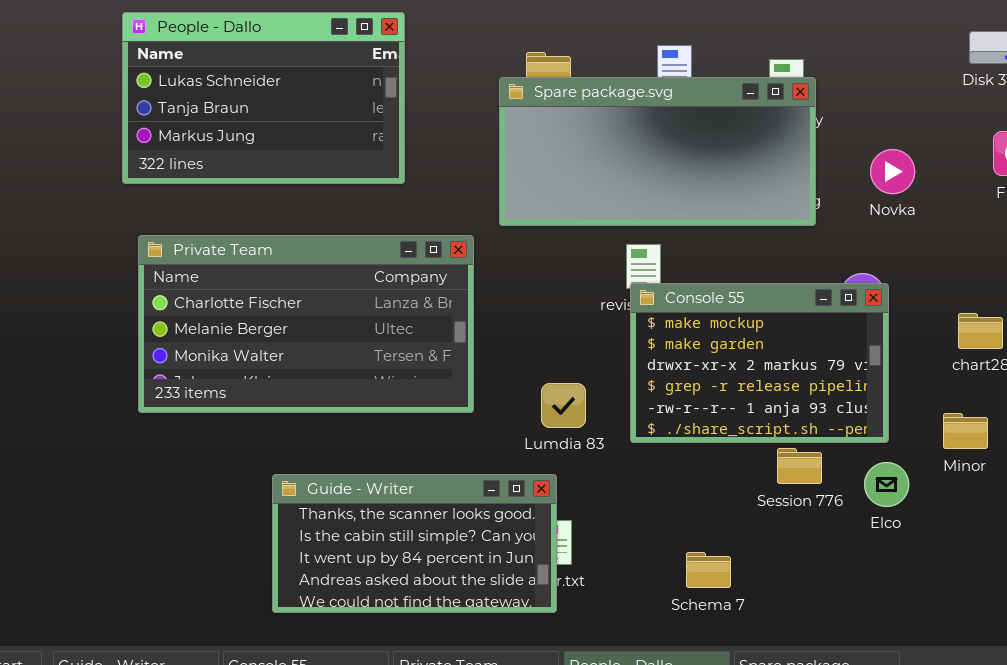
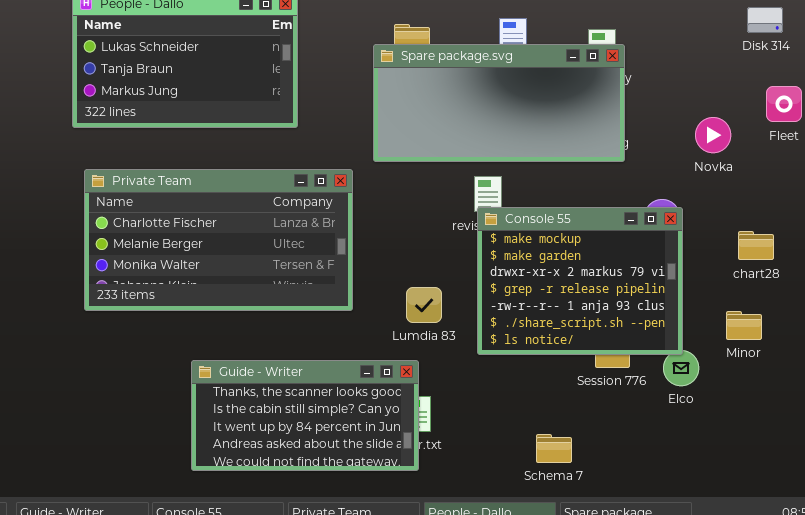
Novka: [870,149,915,194] -> [695,117,731,153], moved
Console 55: [630,283,889,443] -> [477,207,683,355], resized
Schema 7: [686,552,731,588] -> [536,434,572,463], moved

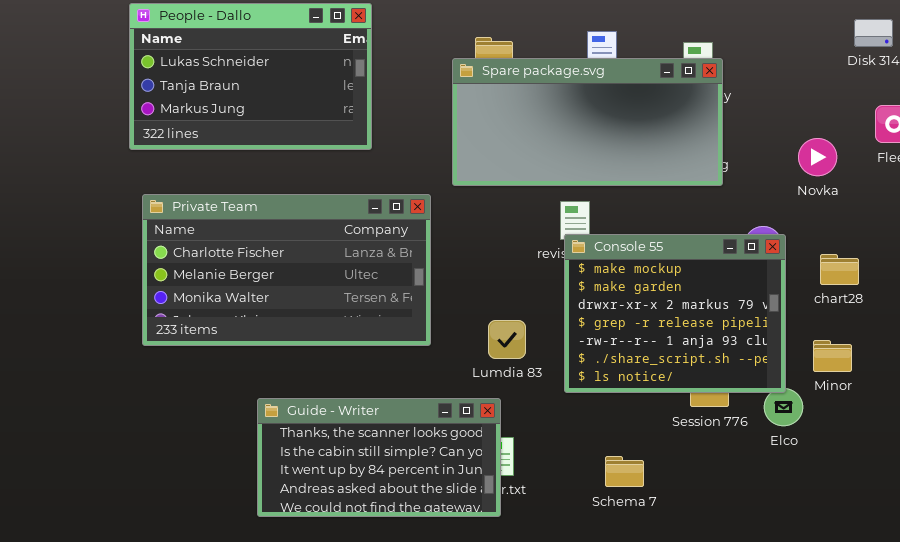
chart28: [738,231,774,260] -> [820,254,859,285], moved
Minor: [726,311,762,340] -> [813,340,852,372], moved
Schema 7: [536,434,572,463] -> [605,456,644,487], moved

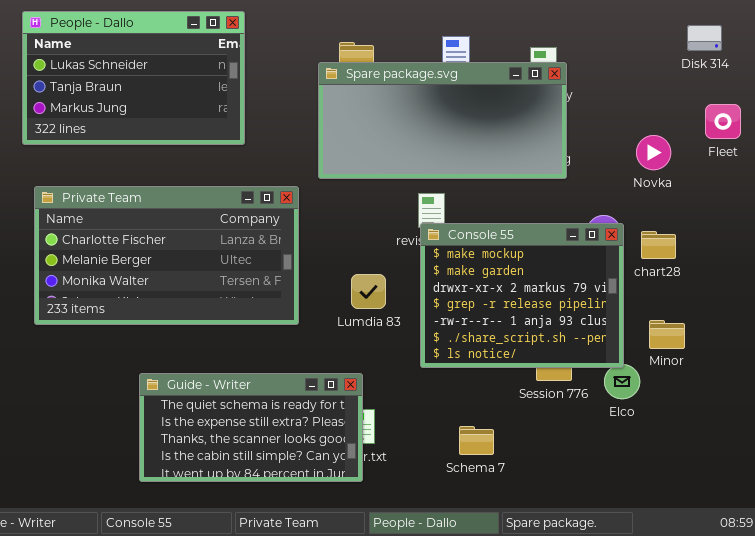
chart28: [820,254,859,285] -> [641,231,676,259], moved
Lumdia 83: [488,320,526,359] -> [351,274,386,309], moved
Guide - Writer: [257,398,501,517] -> [139,373,363,482], scrolled up 2 rows

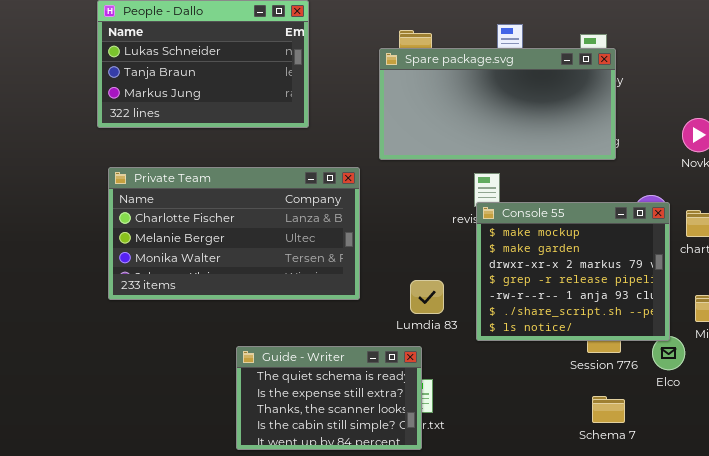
Lumdia 83: [351,274,386,309] -> [410,280,444,314], moved
Guide - Writer: [139,373,363,482] -> [236,346,422,450], resized
Schema 7: [459,426,494,455] -> [592,396,625,423], moved

